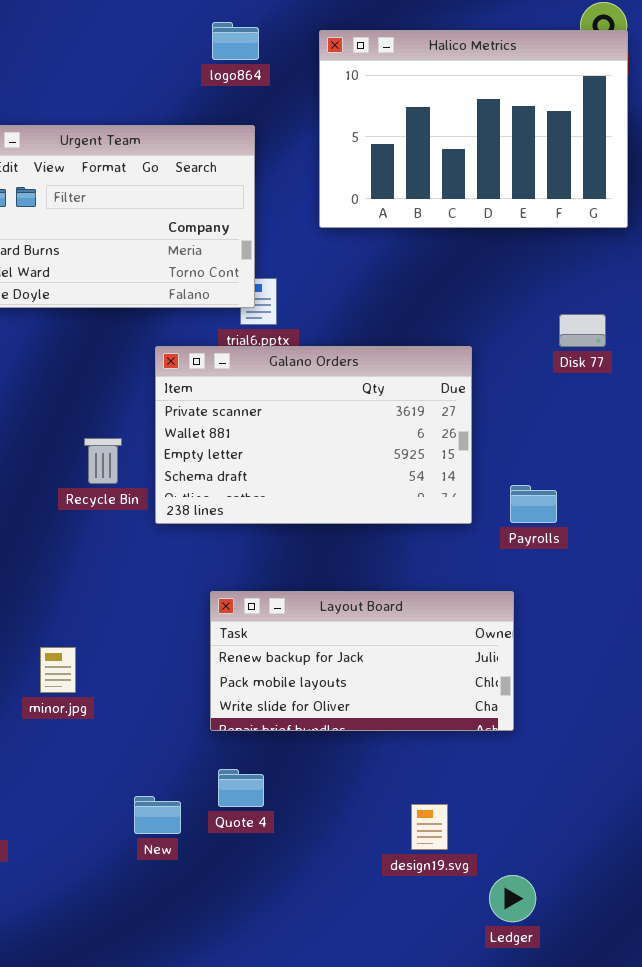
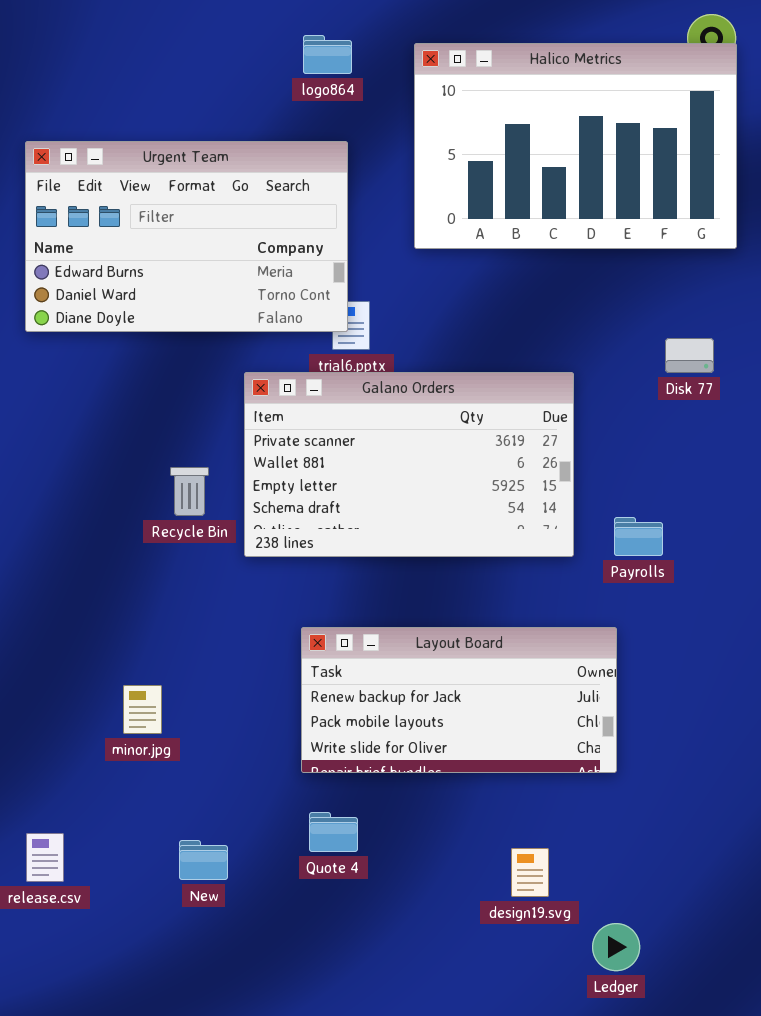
New: [134,796,181,834] -> [179,840,228,880], moved

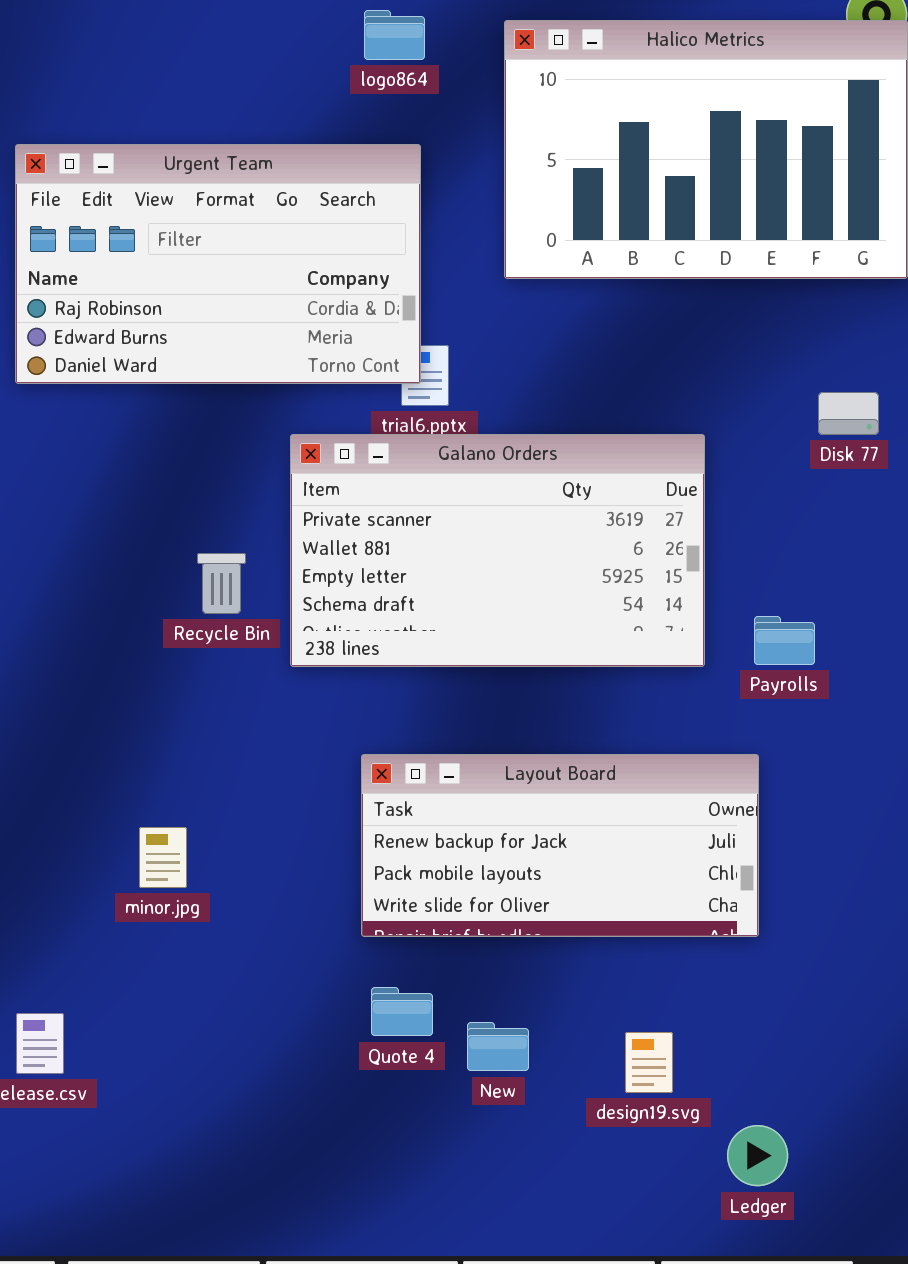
Urgent Team: [25,141,348,332] -> [15,144,421,384], scrolled up 1 row
New: [179,840,228,880] -> [467,1022,529,1071], moved

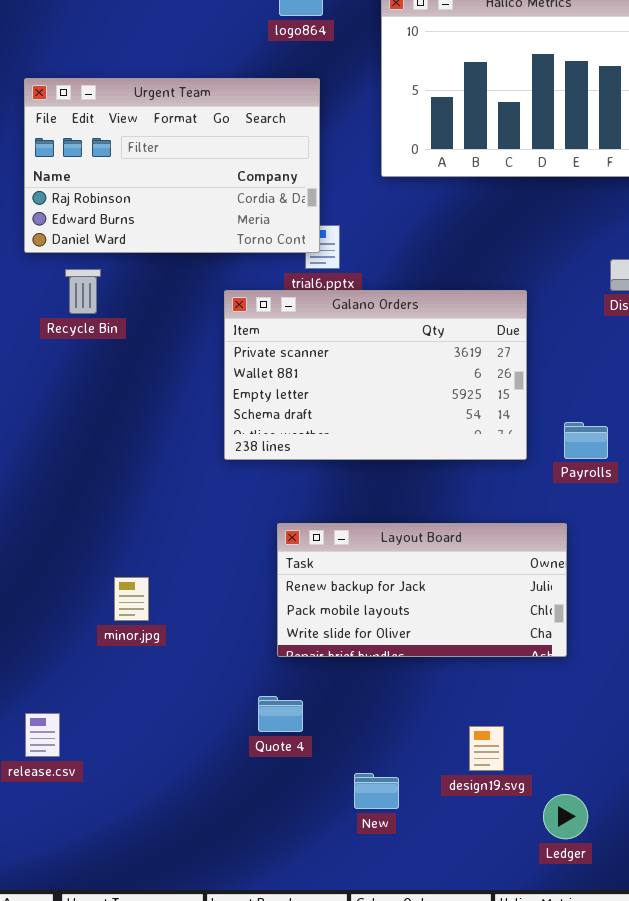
Recycle Bin: [197,553,246,614] -> [65,269,101,314], moved
Quote 4: [371,987,433,1036] -> [258,696,303,732], moved
New: [467,1022,529,1071] -> [354,773,399,809], moved

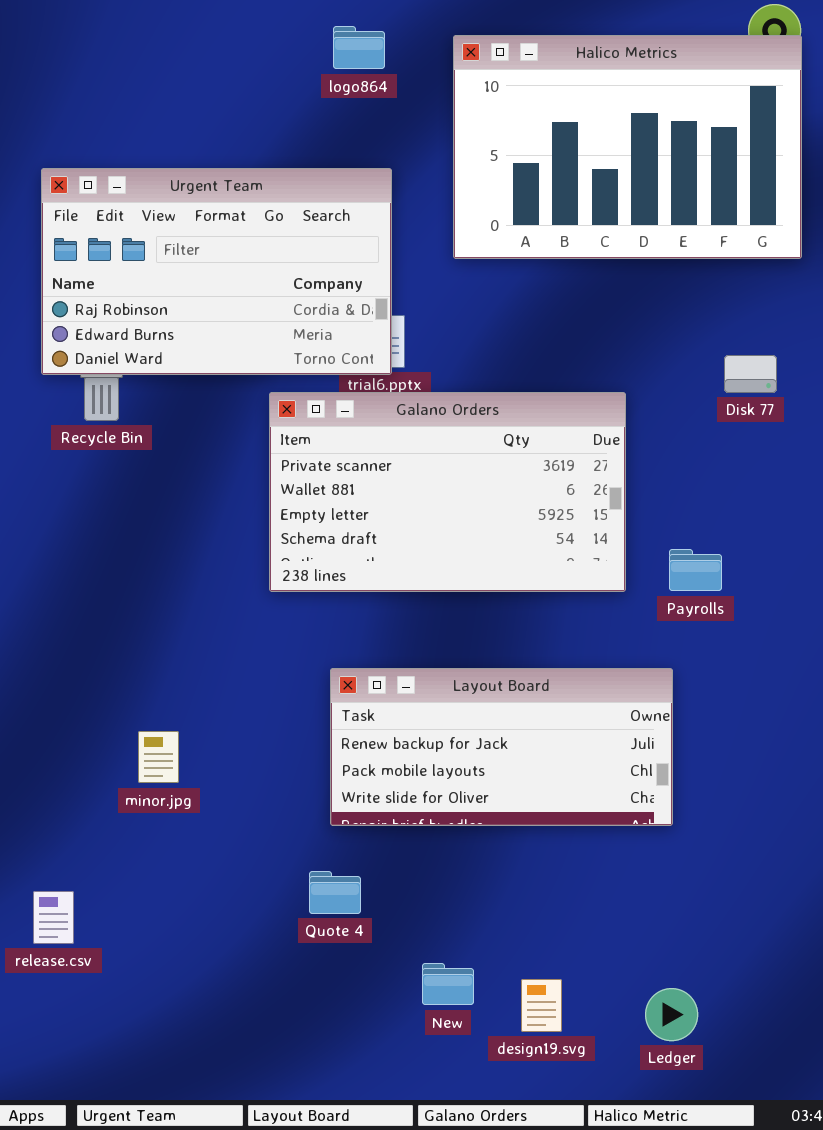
Urgent Team: [24,78,320,253] -> [41,168,392,375], moved
design19.svg: [469,726,504,771] -> [521,979,562,1032], moved

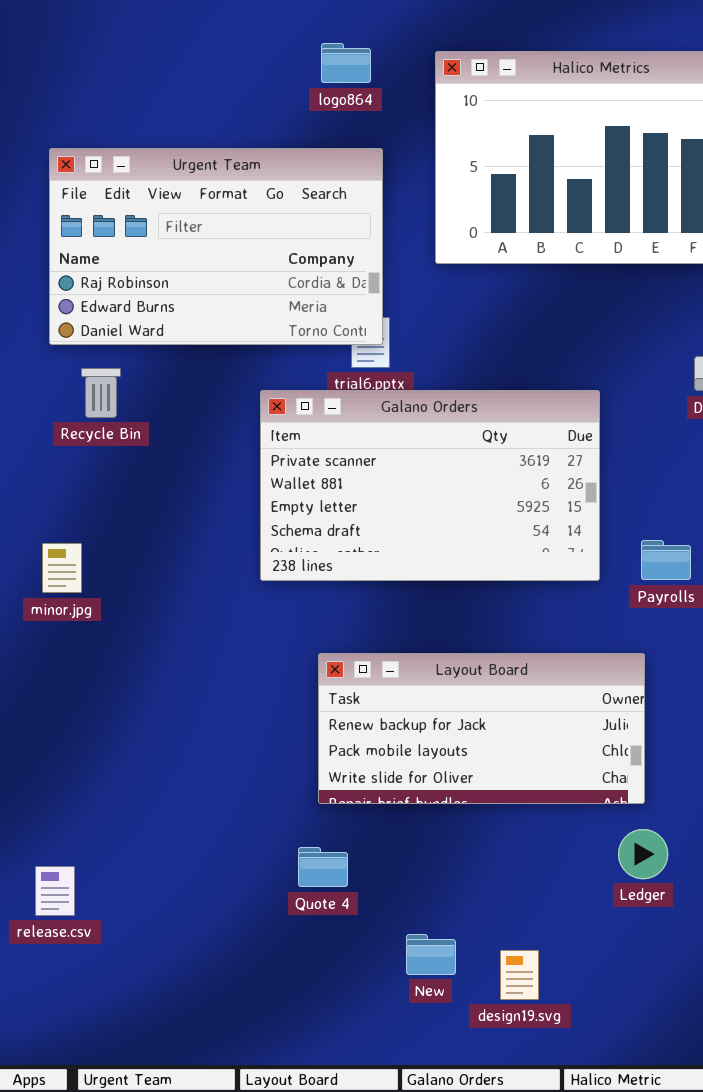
Urgent Team: [41,168,392,375] -> [49,148,383,345], moved
minor.jpg: [138,731,179,783] -> [42,543,82,593], moved
Ledger: [645,988,698,1041] -> [618,829,668,879], moved

